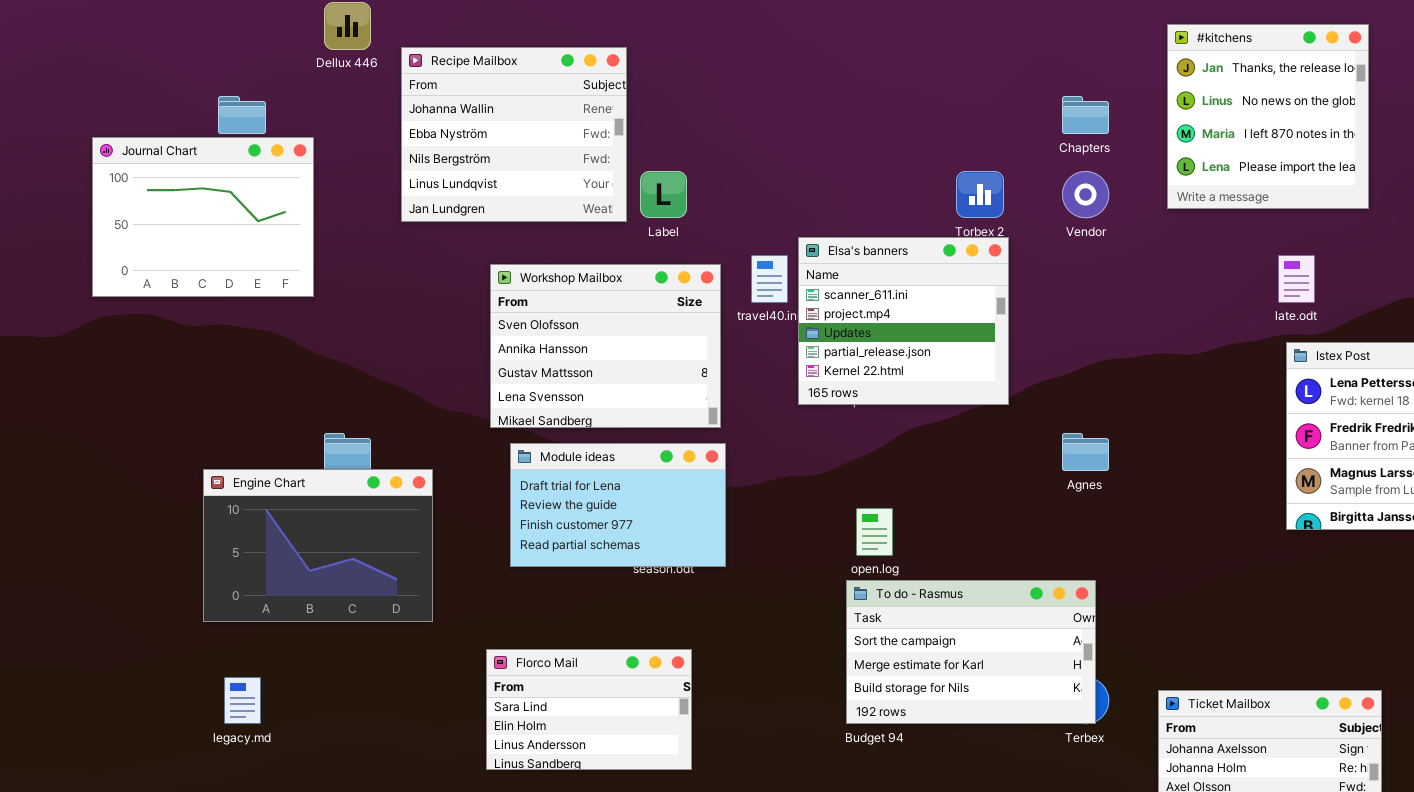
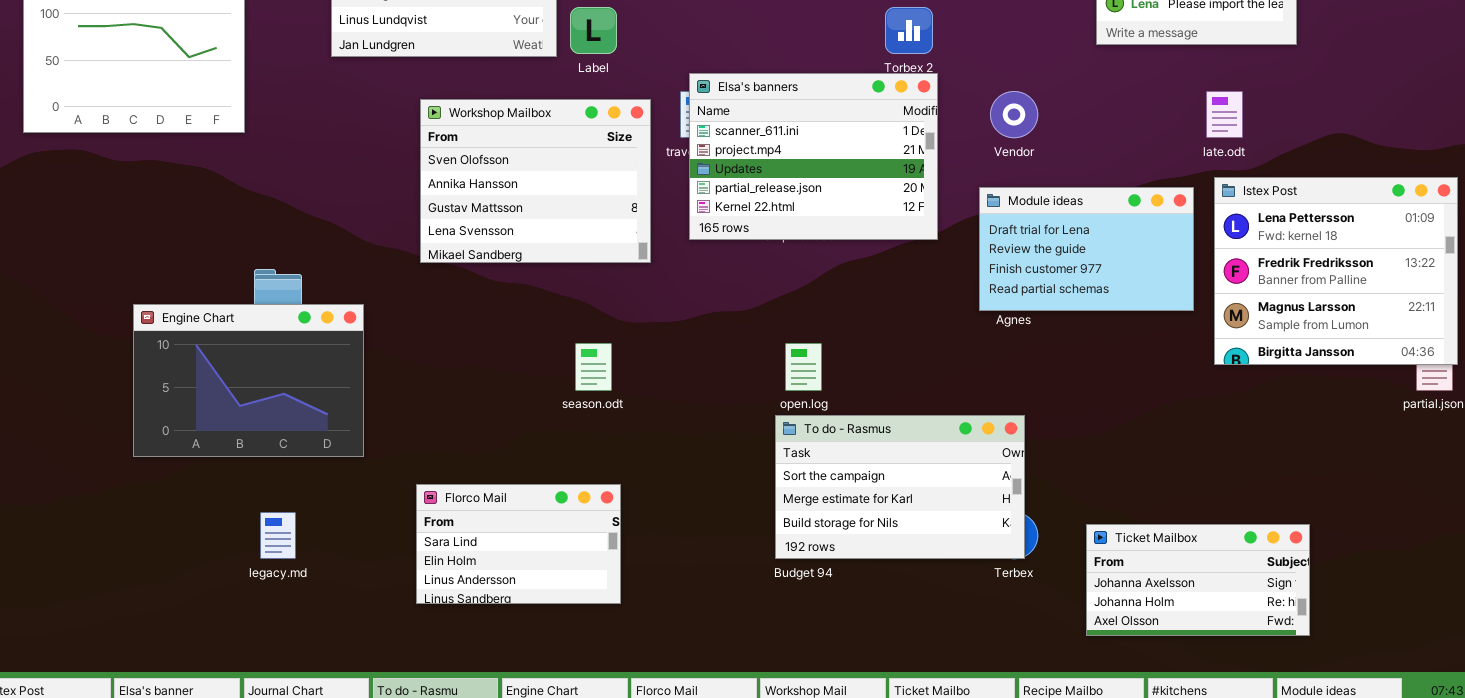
Vendor: [1062,171,1109,218] -> [990,91,1038,138], moved
Elsa's banners: [798,237,1009,405] -> [689,73,938,240], resized
Module ideas: [510,443,726,567] -> [979,187,1194,311], moved
legacy.md: [224,677,261,724] -> [260,512,296,559], moved

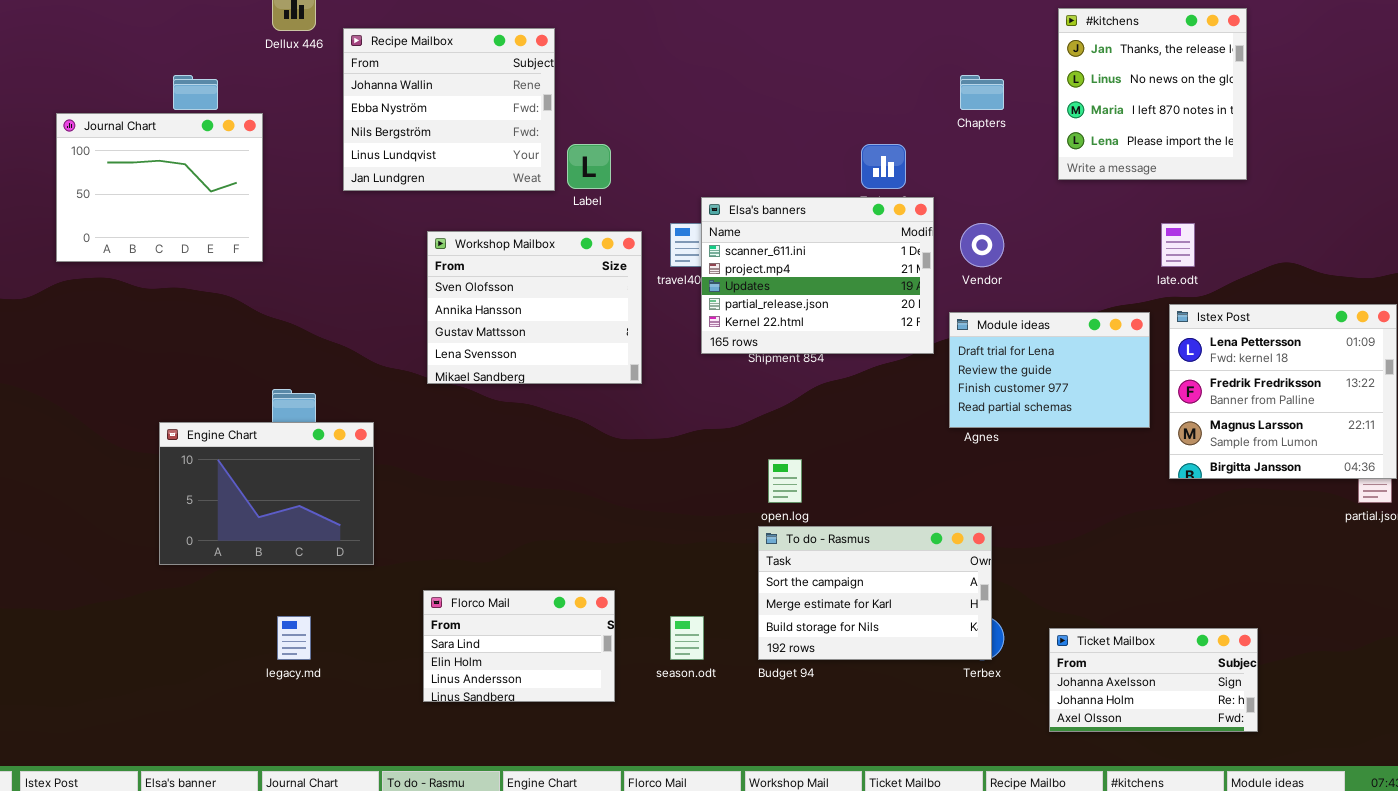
Elsa's banners: [689,73,938,240] -> [701,197,934,354], moved
season.odt: [575,343,612,391] -> [670,616,704,660], moved

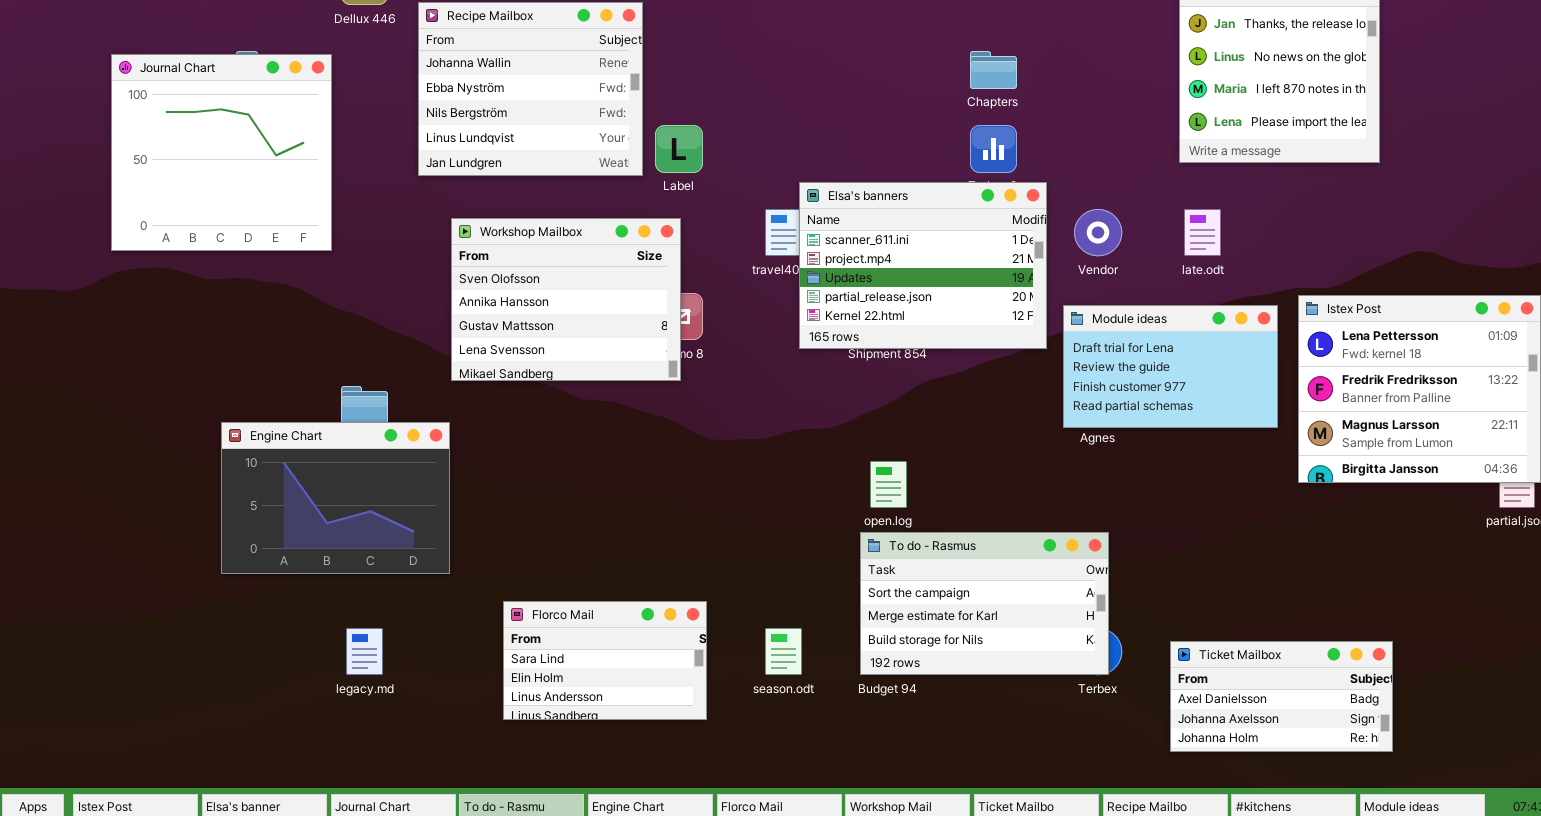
Chapters: [960,75,1004,110] -> [970,51,1017,89], moved
Journal Chart: [56,113,263,262] -> [111,54,332,251], resized
late.odt: [1161,223,1195,267] -> [1184,209,1221,256], moved
Workshop Mailbox: [427,231,642,384] -> [451,218,681,381], moved
Ticket Mailbox: [1049,628,1258,732] -> [1170,641,1393,752], scrolled up 1 row

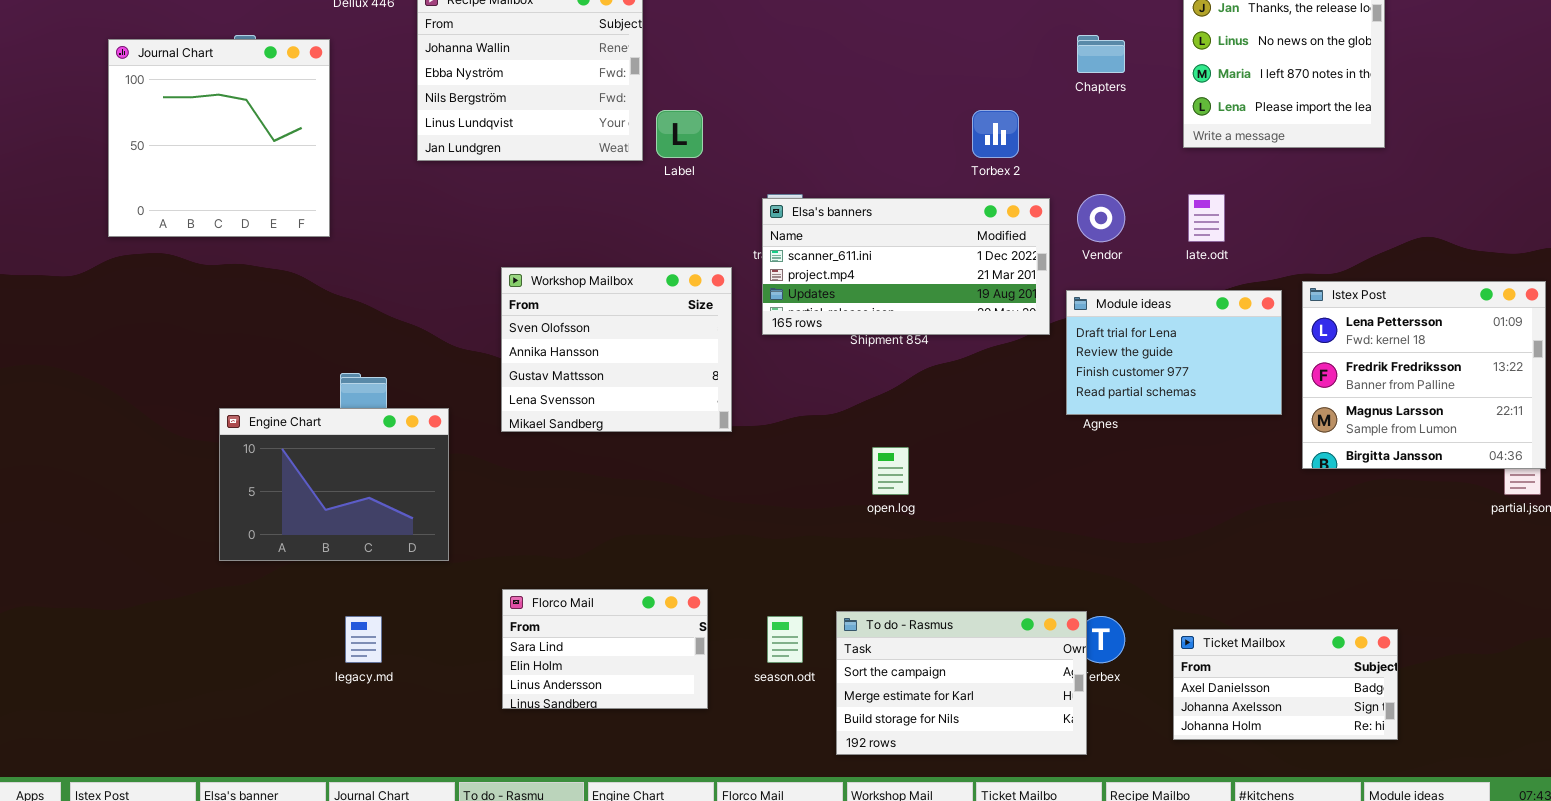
Chapters: [970,51,1017,89] -> [1077,35,1125,73], moved
Elsa's banners: [799,182,1047,349] -> [762,198,1050,335], resized
Workshop Mailbox: [451,218,681,381] -> [501,267,732,432], moved
To do - Rasmus: [860,532,1109,675] -> [836,611,1087,755], moved

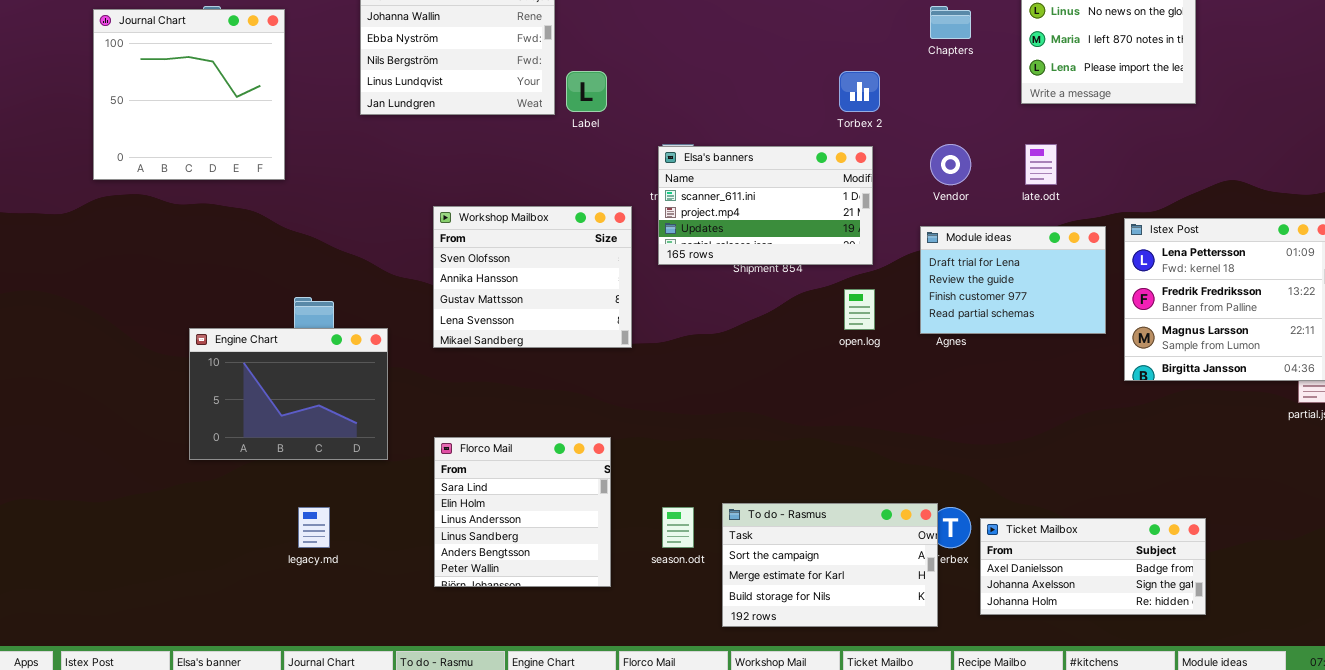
Elsa's banners: [762,198,1050,335] -> [658,146,873,265], resized
open.log: [872,447,909,495] -> [844,289,875,330], moved
Florco Mail: [502,589,708,709] -> [434,437,611,587], resized
Ticket Mailbox: [1173,629,1398,740] -> [980,518,1206,615], resized

